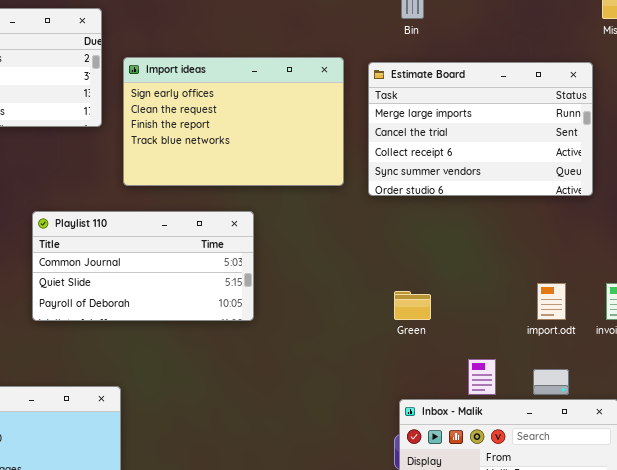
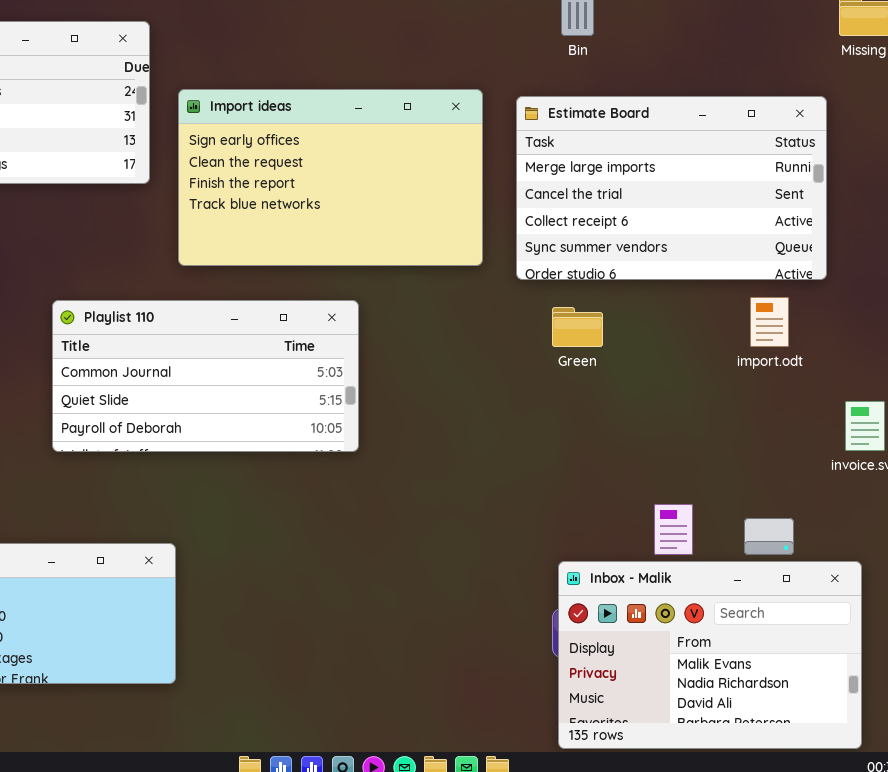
import.odt: [537,283,566,320] -> [750,297,789,347], moved
Green: [394,291,431,320] -> [552,307,603,347], moved

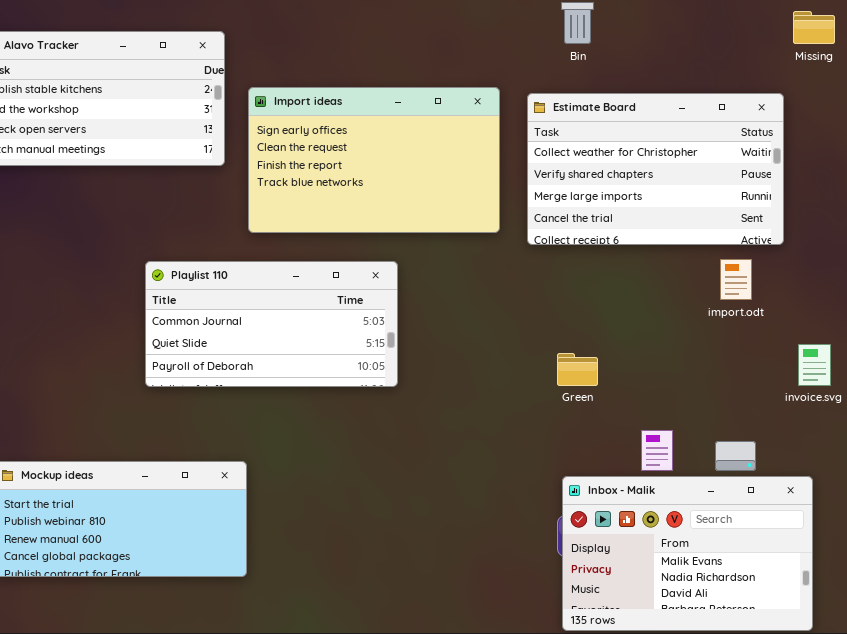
Estimate Board: [516,96,827,280] -> [527,93,784,245], scrolled up 2 rows
Green: [552,307,603,347] -> [557,353,598,386], moved

